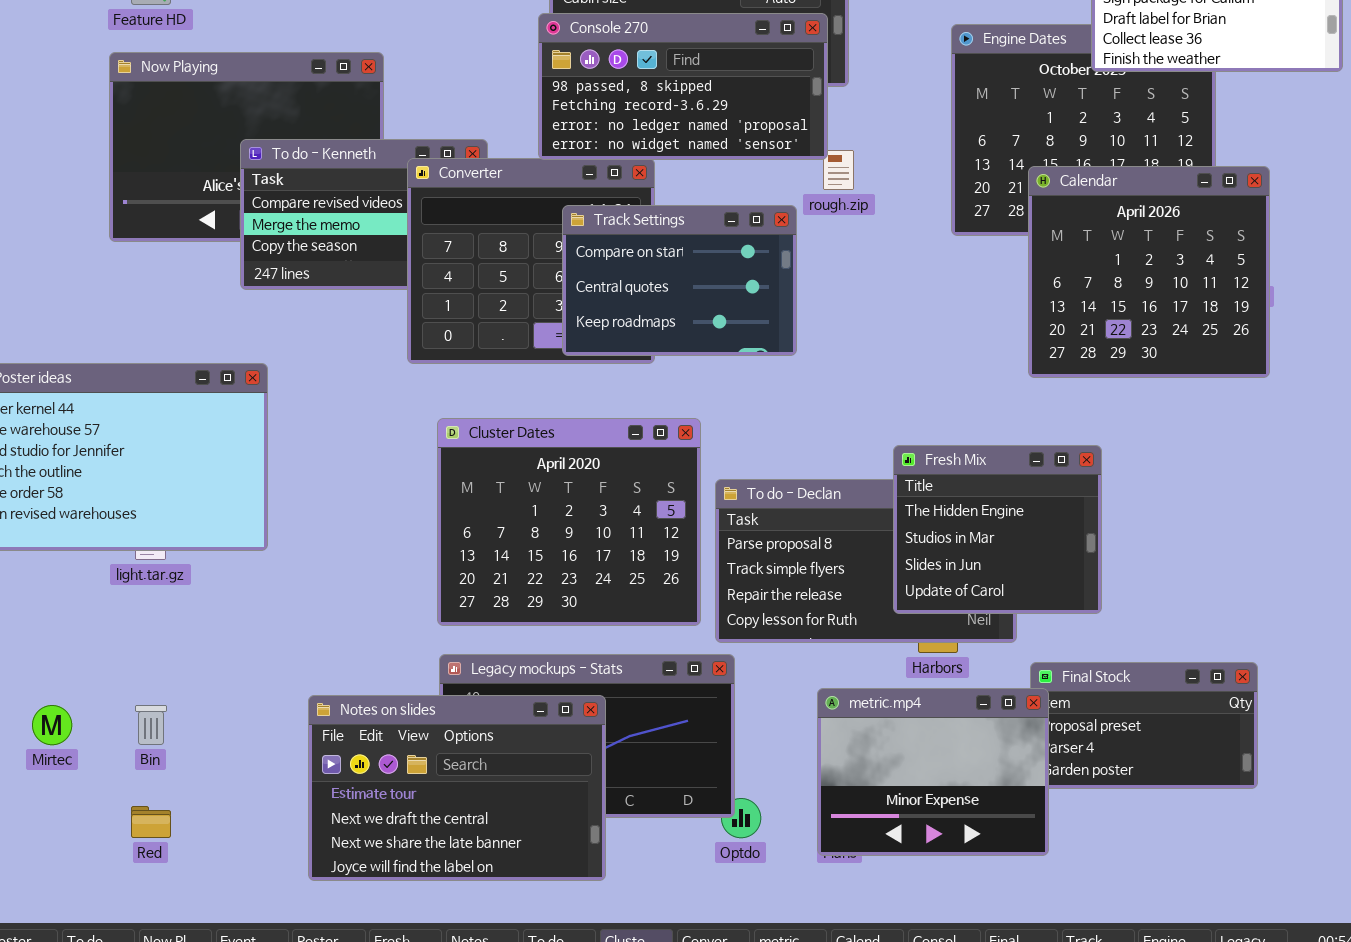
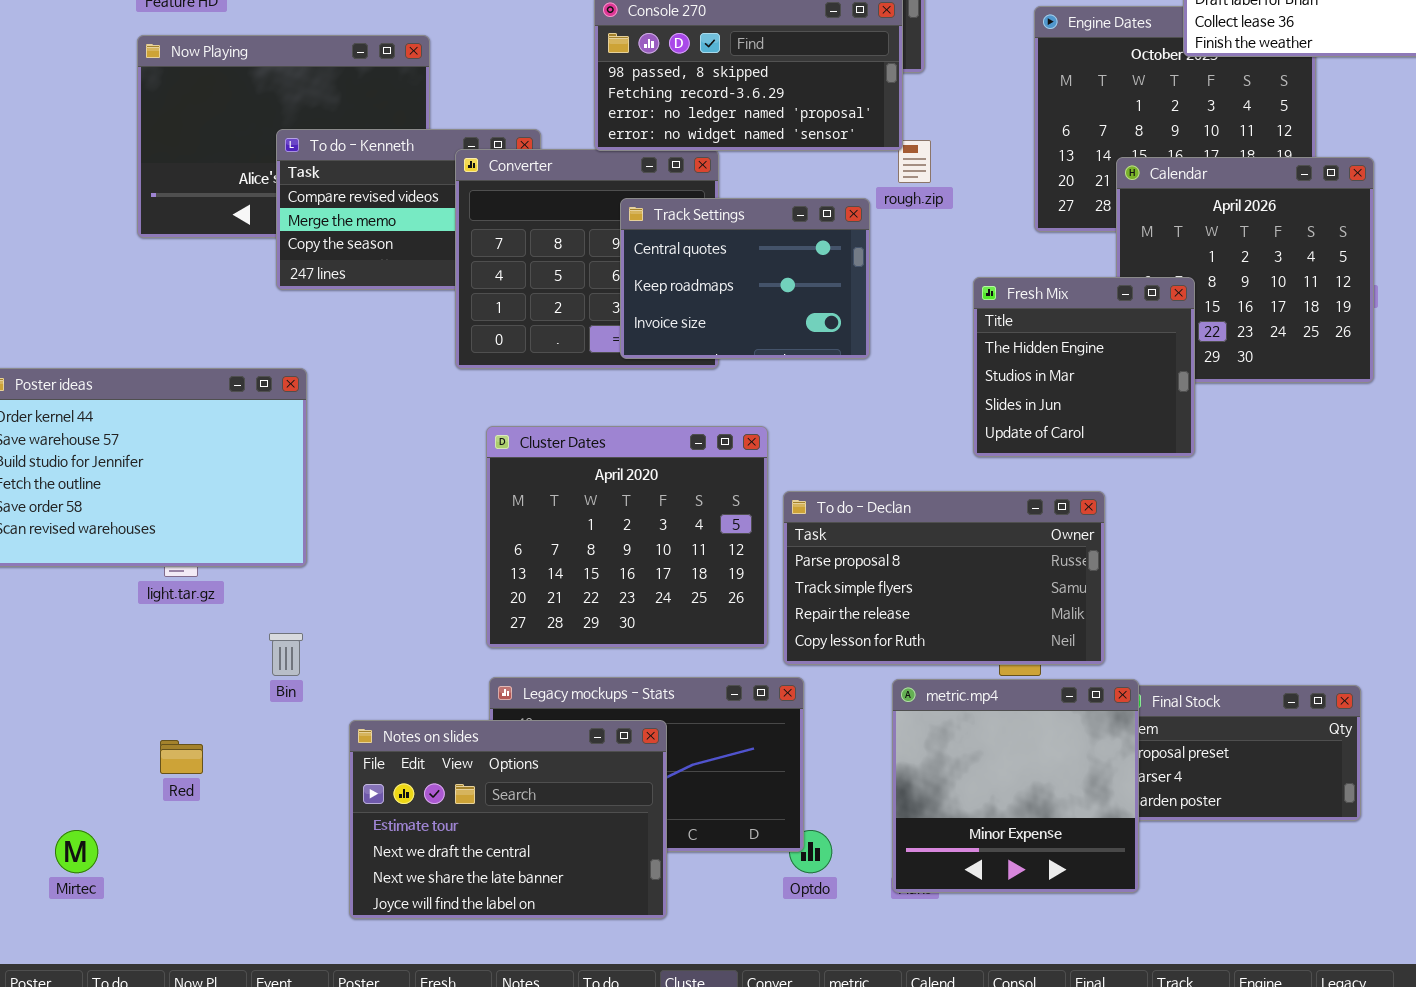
Track Settings: [562,205,797,356] -> [620,198,870,359], scrolled down 1 row
Fresh Mix: [893,445,1102,614] -> [973,277,1195,457], moved
metric.mp4: [817,688,1049,856] -> [892,679,1139,893], resized
Mirtec: [32,705,72,745] -> [55,830,98,873], moved
Bin: [135,705,167,745] -> [269,633,303,676], moved
Red: [131,806,171,838] -> [160,740,203,774], moved

